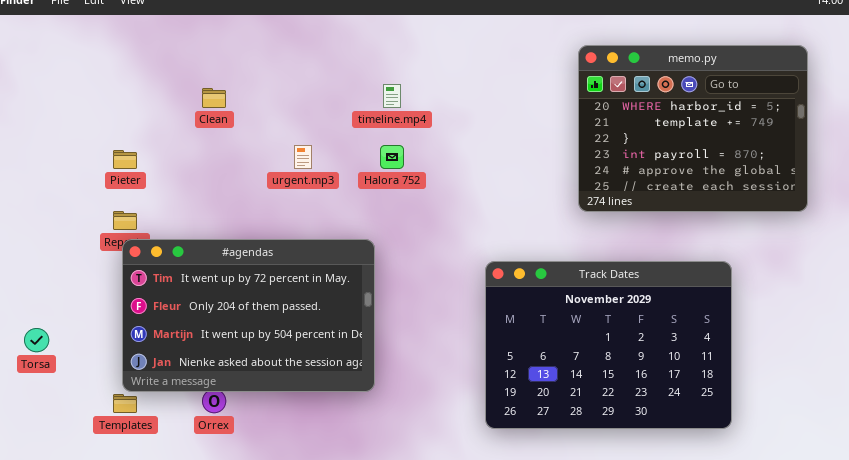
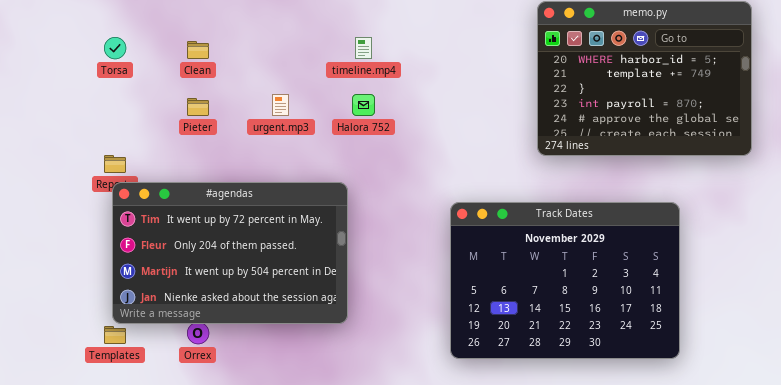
Pieter: [113,150,137,169] -> [187,98,209,116], moved
Torsa: [24,328,49,352] -> [104,37,126,59], moved

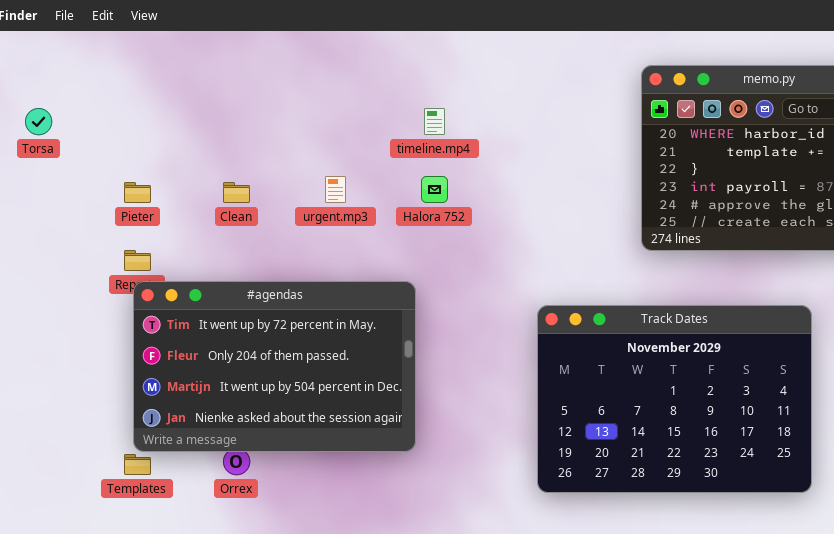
Torsa: [104,37,126,59] -> [25,108,52,135], moved
Clean: [187,41,209,59] -> [223,182,250,203], moved
Pieter: [187,98,209,116] -> [124,182,151,203], moved

